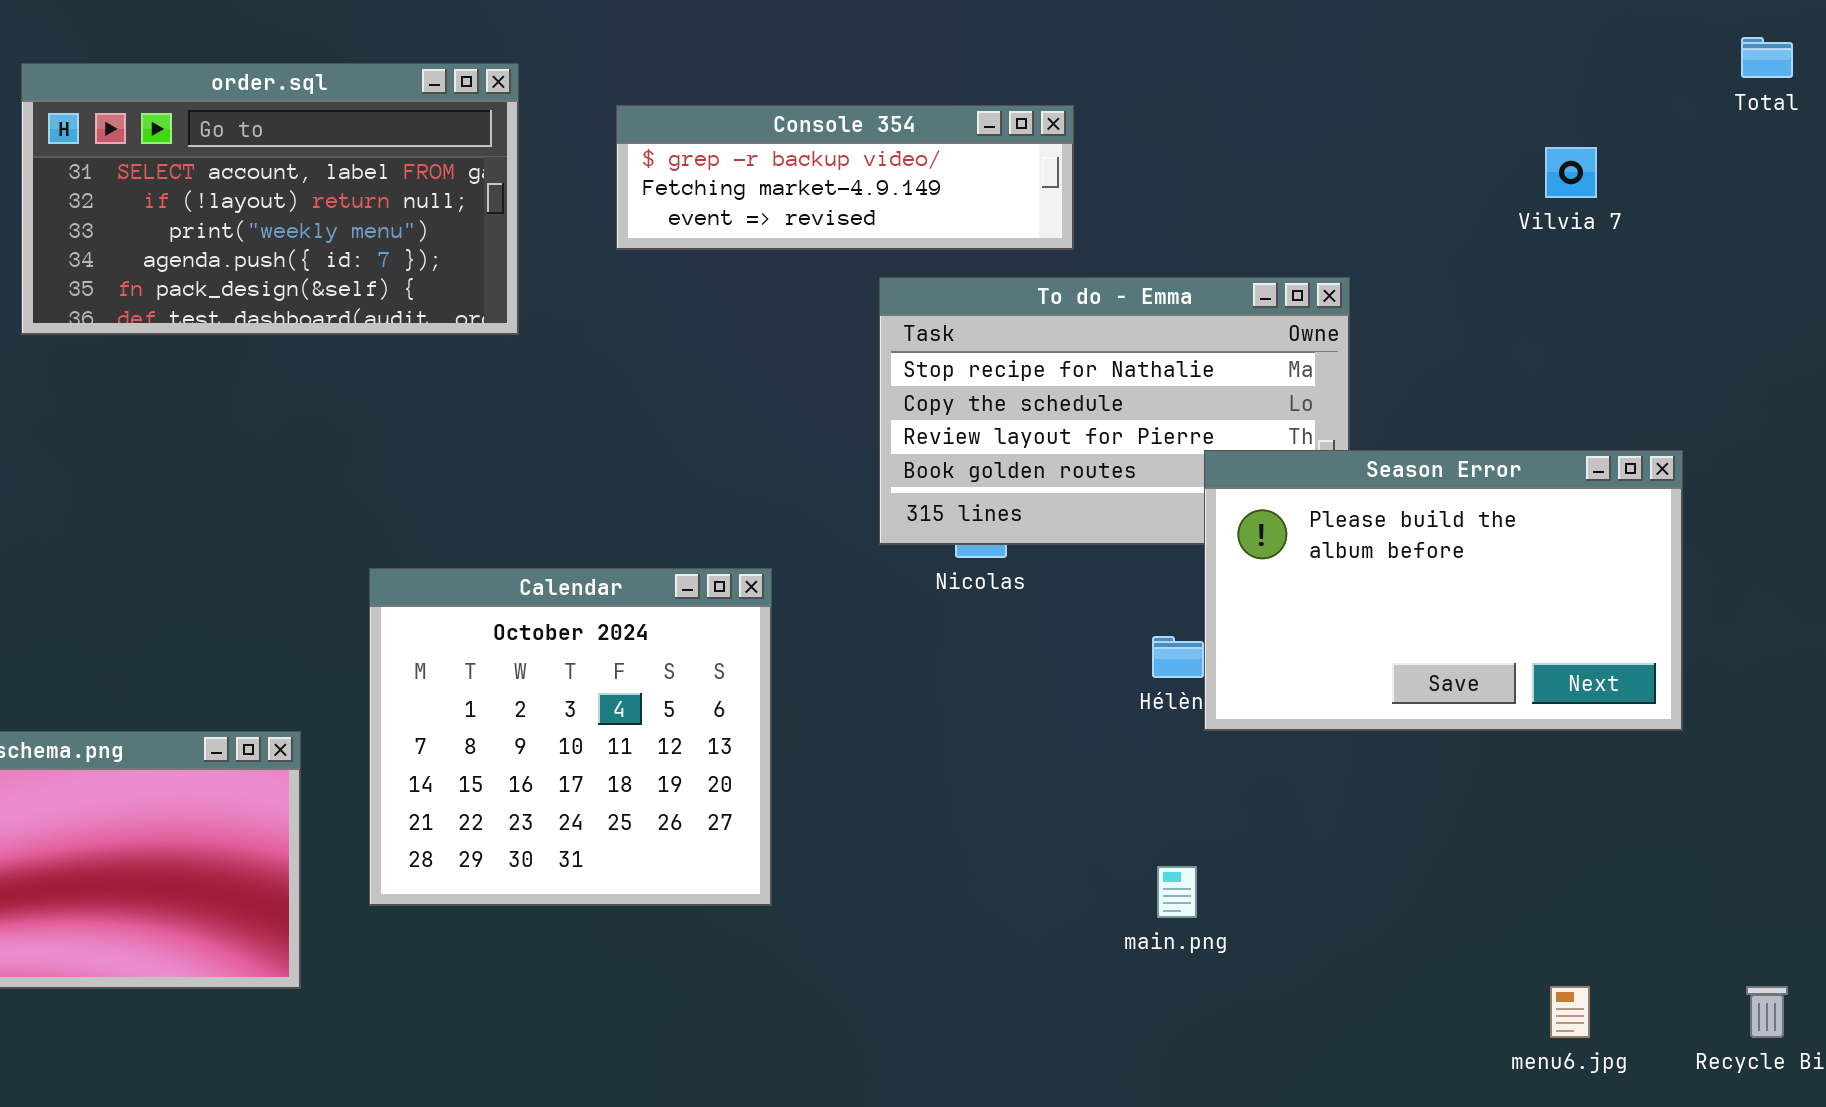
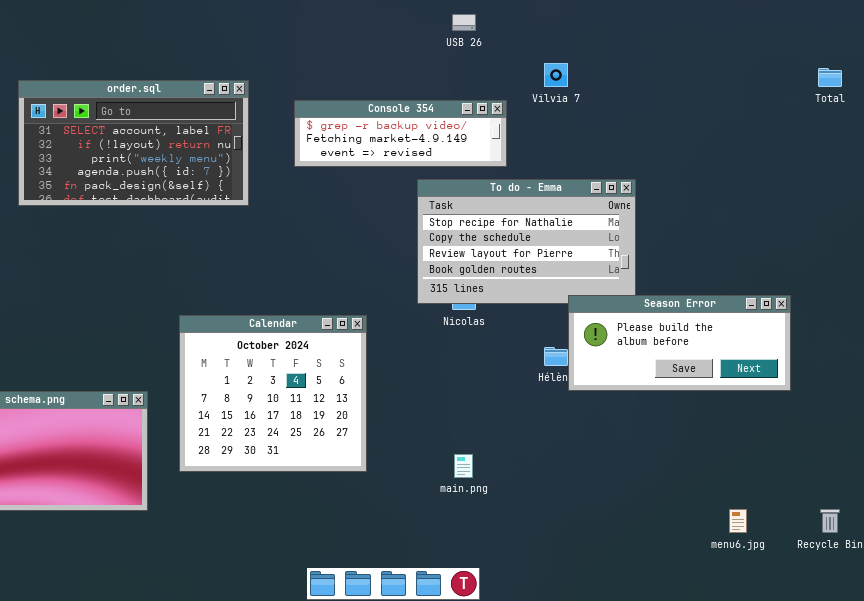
Vilvia 7: [1545,147,1597,198] -> [544,63,568,87], moved
Season Error: [1204,450,1683,731] -> [568,295,791,391], resized
main.png: [1157,866,1197,918] -> [454,454,473,478], moved

